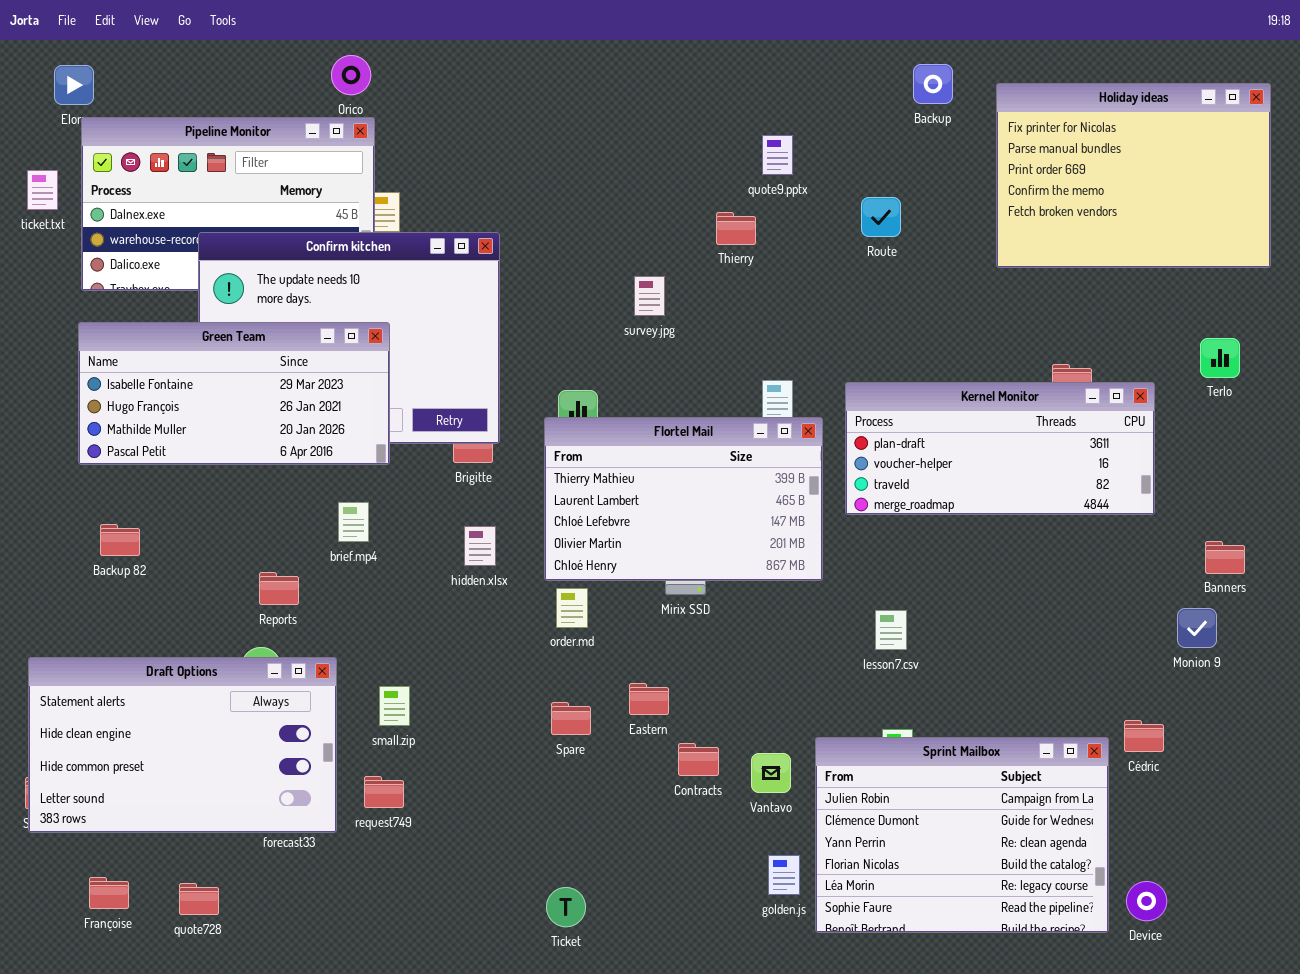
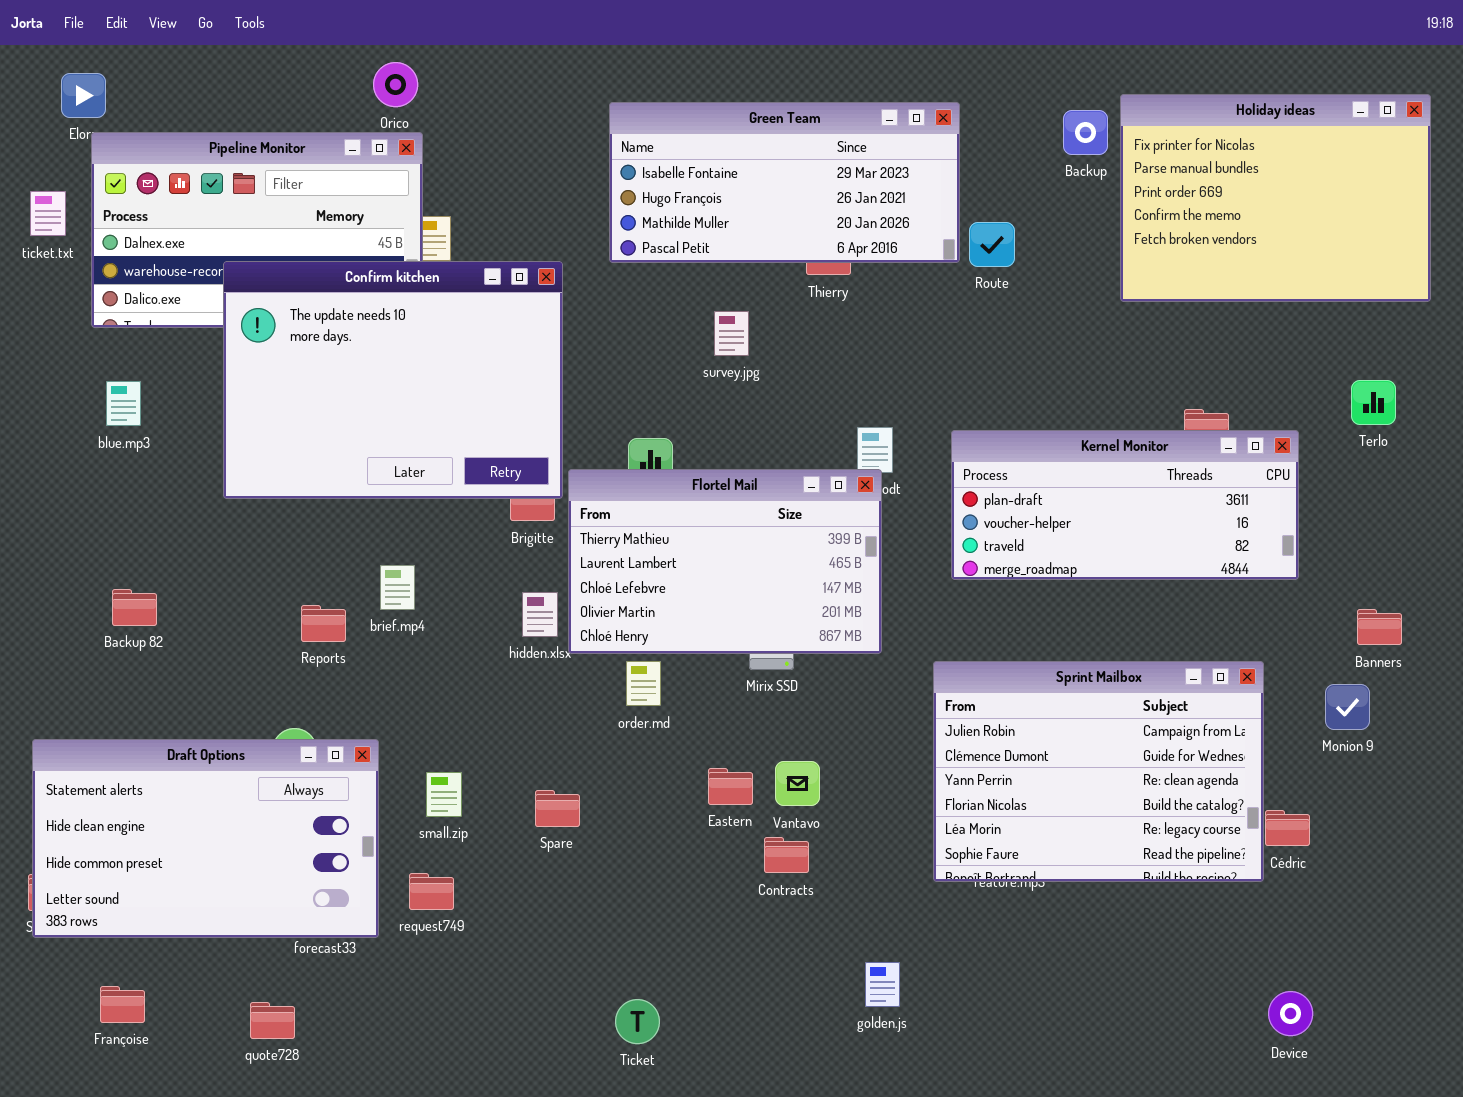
Backup: [913,64,953,104] -> [1063,110,1108,155], moved
Green Team: [78,322,390,465] -> [609,102,960,263], moved
Flortel Mail: [544,417,823,581] -> [568,469,882,654], moved
Reports: [259,572,299,605] -> [301,605,346,642], moved
Spare: [551,702,591,735] -> [535,790,580,827], moved
Sprint Mailbox: [815,737,1109,933] -> [933,661,1264,882], moved
Vantavo: [751,753,791,793] -> [775,761,820,806], moved
quote728: [179,883,219,915] -> [250,1002,295,1039], moved

